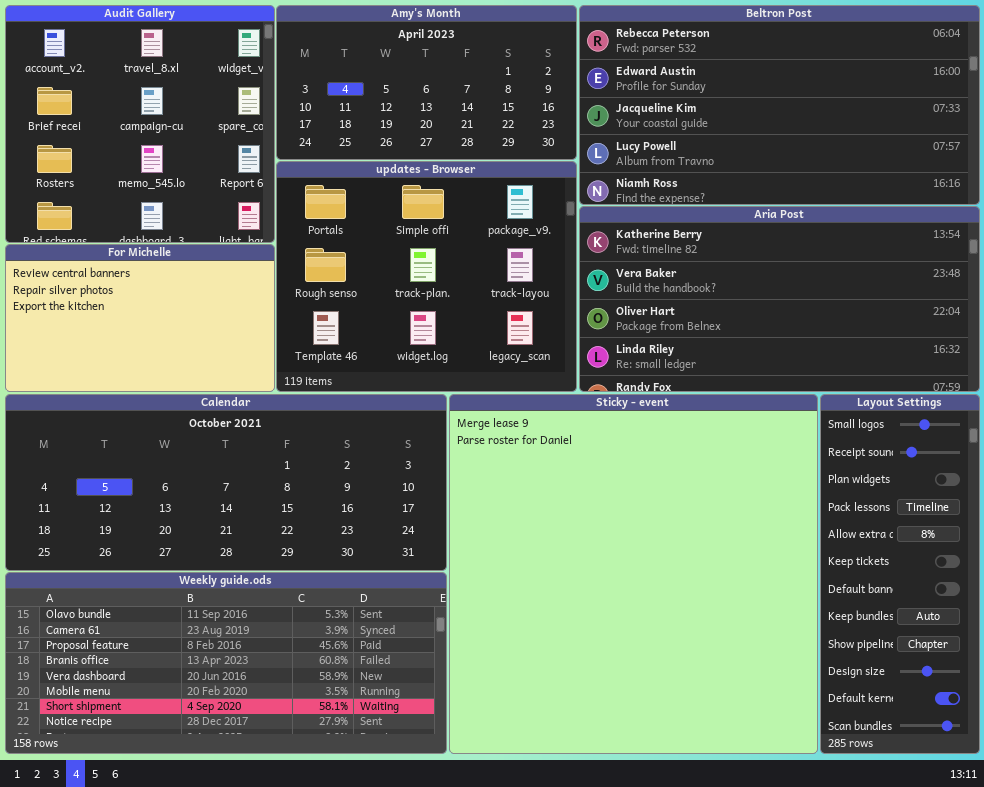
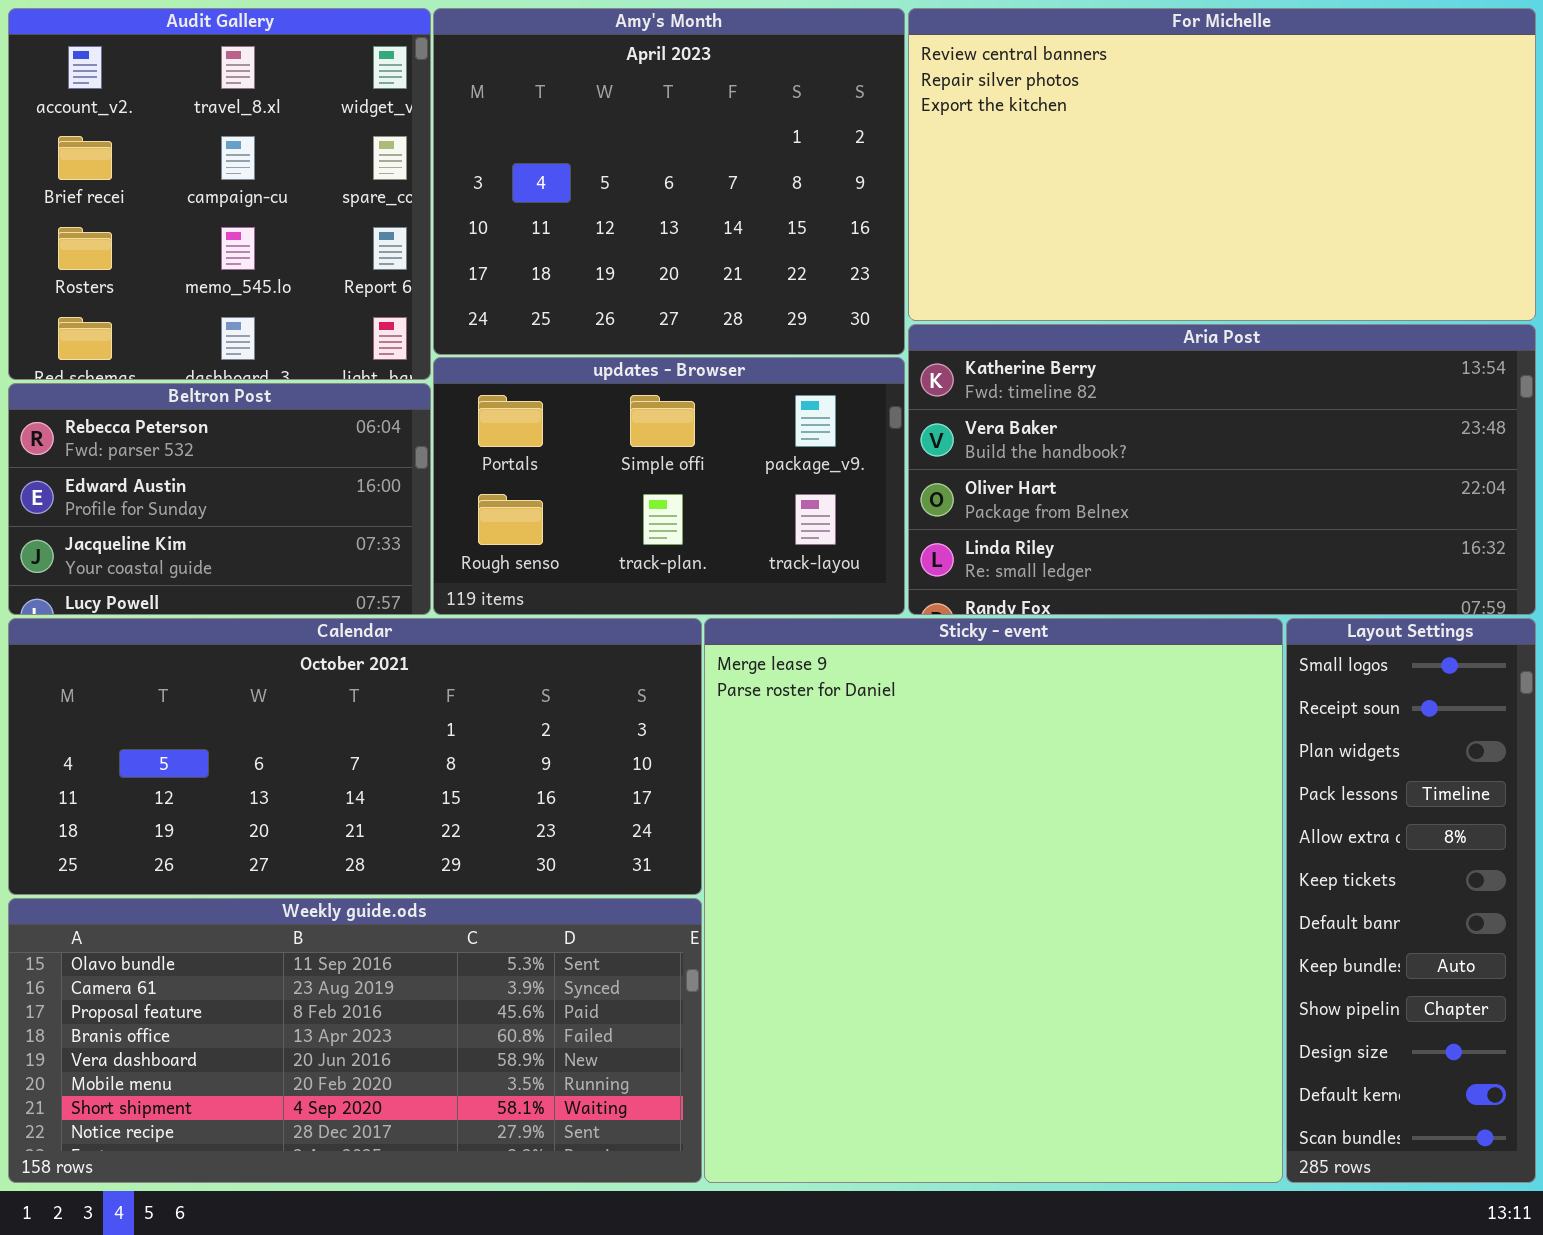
Amy's Month: [276,5,577,160] -> [433,8,905,355], resized
Beltron Post: [579,5,980,205] -> [8,383,431,615], moved, resized
updates - Browser: [276,161,577,392] -> [433,357,905,615], resized
For Michelle: [5,244,275,392] -> [908,8,1536,321], moved, resized

